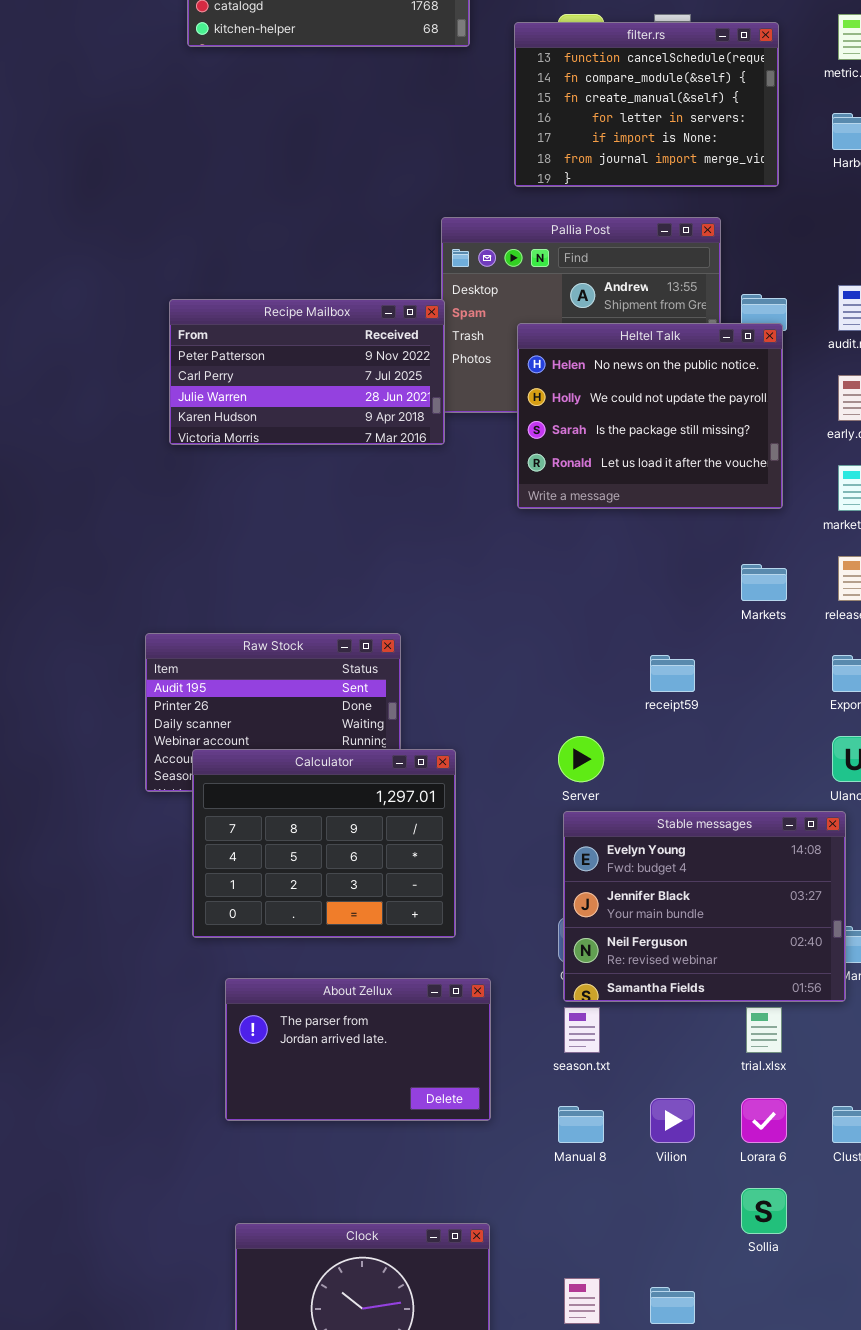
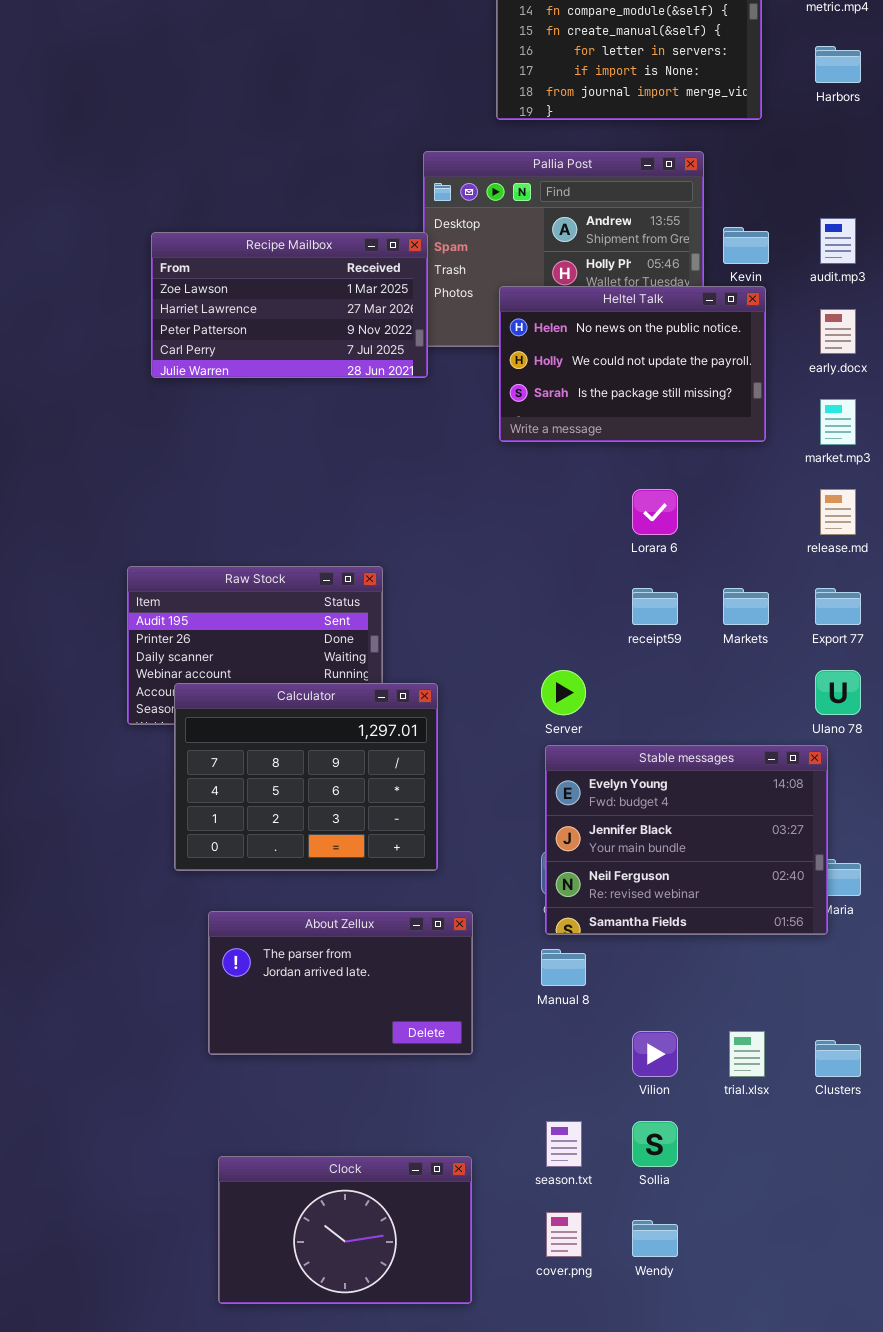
Recipe Mailbox: [169,299,445,445] -> [151,232,428,378], scrolled up 2 rows
Heltel Talk: [517,323,783,509] -> [499,286,766,442], resized
Markets: [741,564,787,601] -> [723,588,769,625], moved
season.txt: [564,1007,600,1053] -> [546,1121,582,1167], moved
trial.xlsx: [746,1007,782,1053] -> [729,1031,765,1077], moved
Lorara 6: [741,1098,787,1143] -> [632,489,678,535], moved
Manual 8: [558,1106,604,1143] -> [541,949,586,986], moved
Sollia: [741,1188,787,1234] -> [632,1121,678,1167], moved

